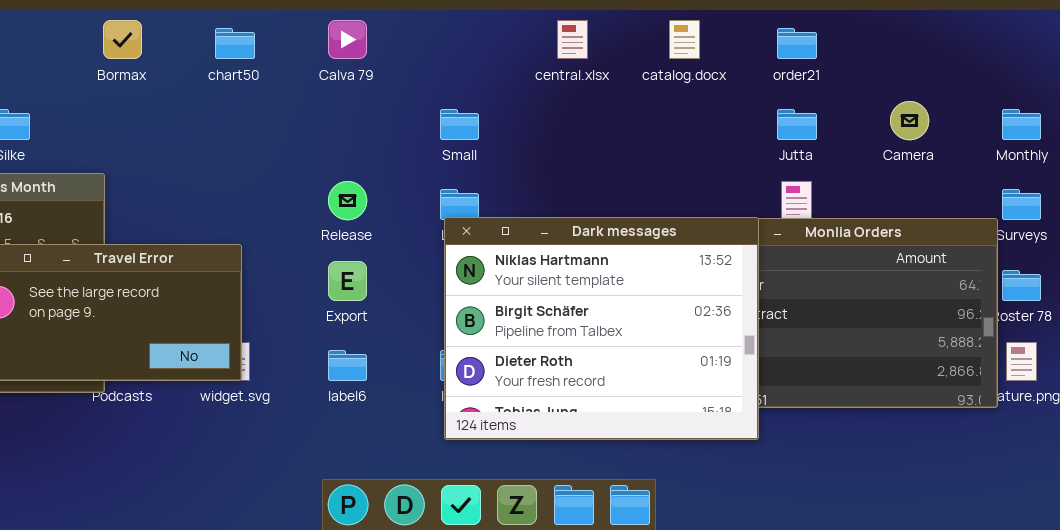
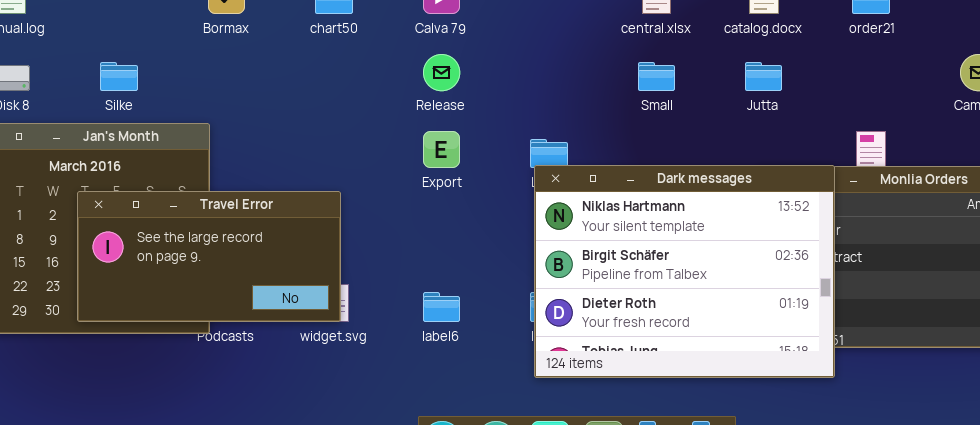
Small: [440,109,479,140] -> [638,62,675,91], moved
Jutta: [777,109,817,140] -> [745,62,782,91], moved
Release: [328,181,367,220] -> [423,54,460,91], moved
Export: [328,261,367,301] -> [423,131,460,168], moved

